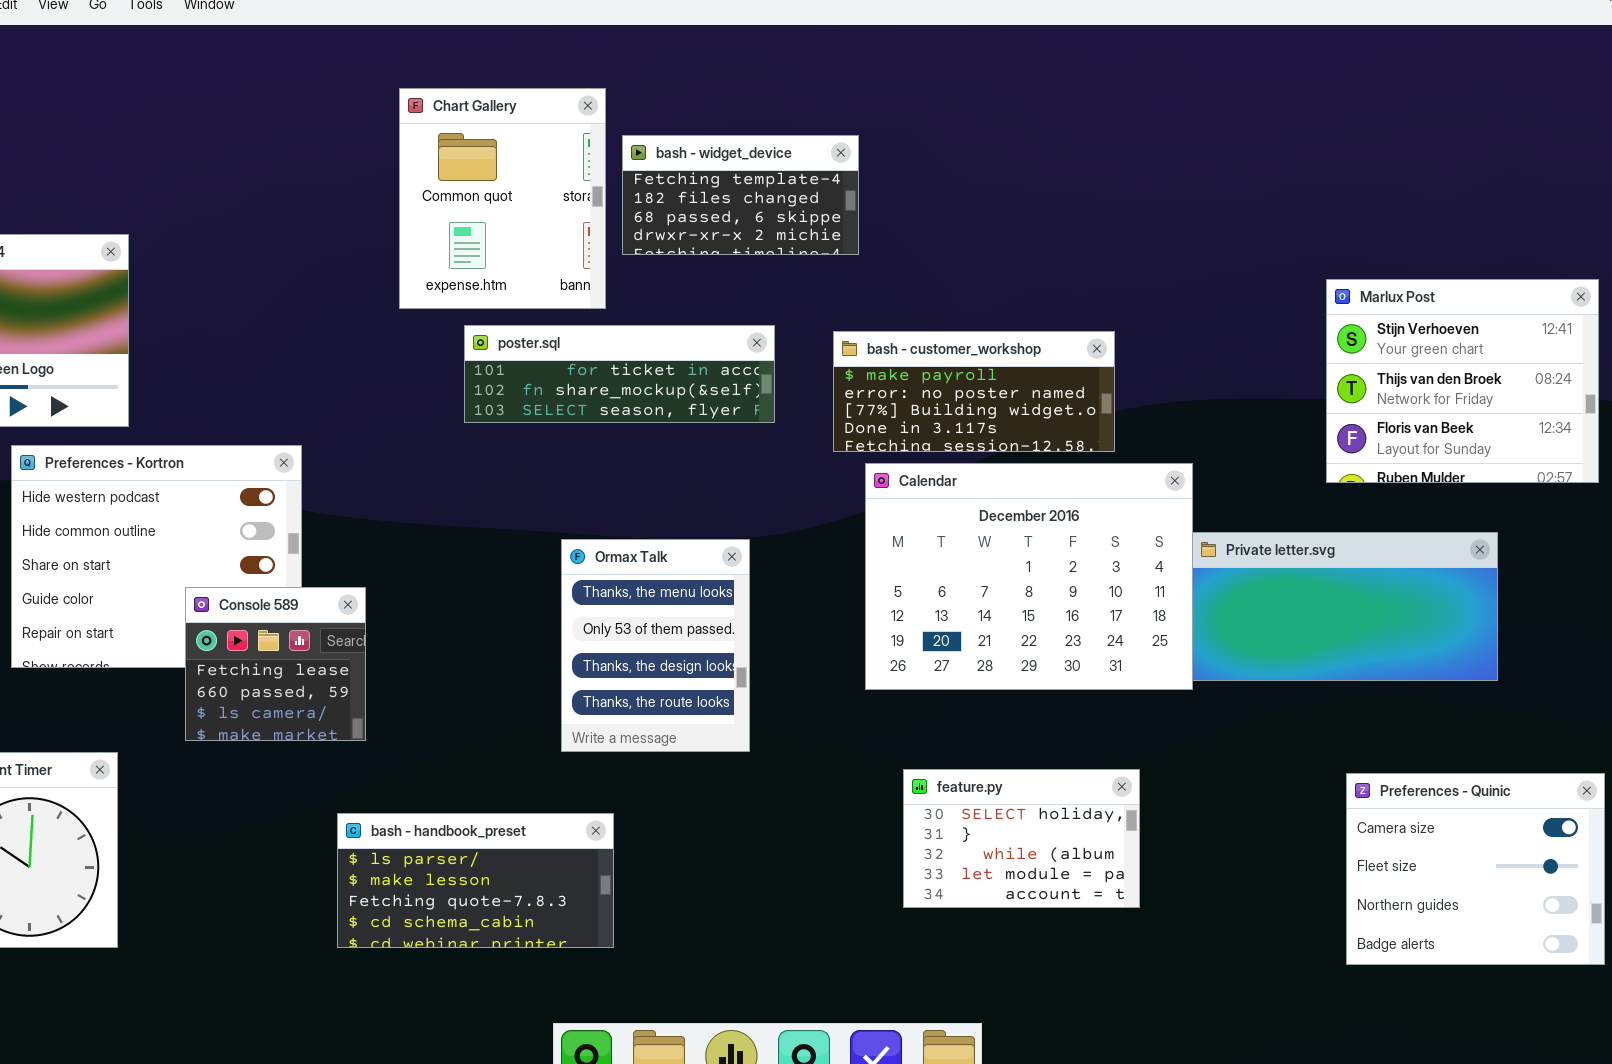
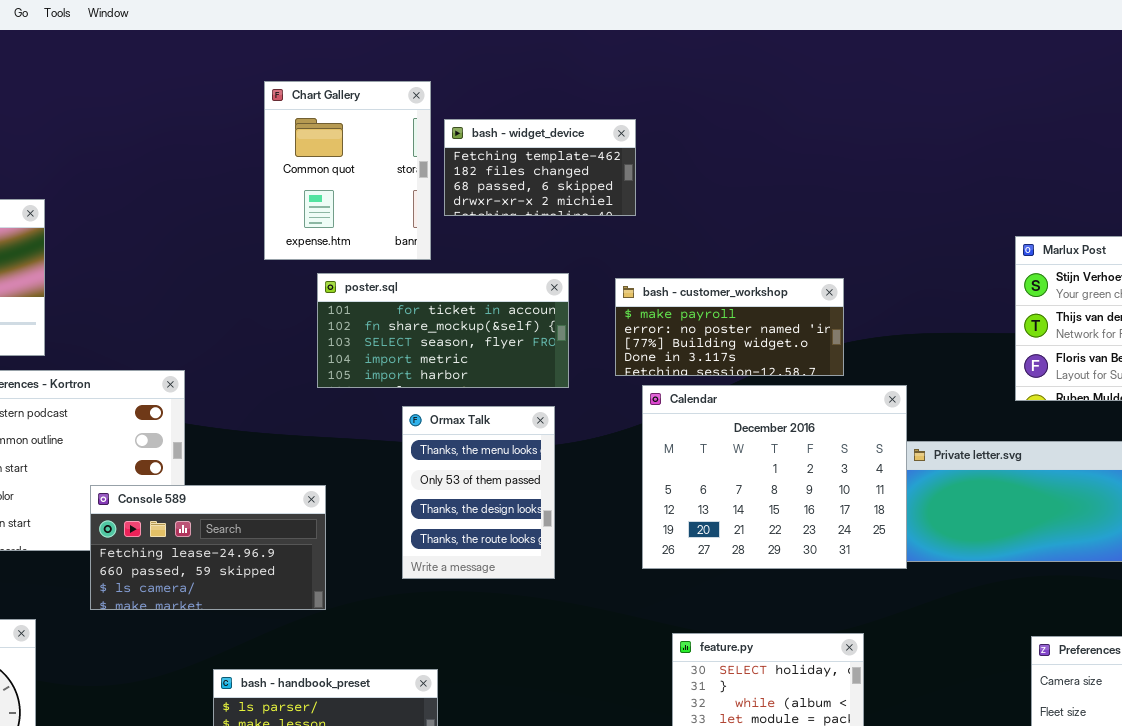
poster.sql: [464,325,775,423] -> [317,273,569,388], resized
Ormax Talk: [561,539,750,752] -> [402,406,555,579], moved
Console 589: [185,587,366,741] -> [90,485,326,610], resized

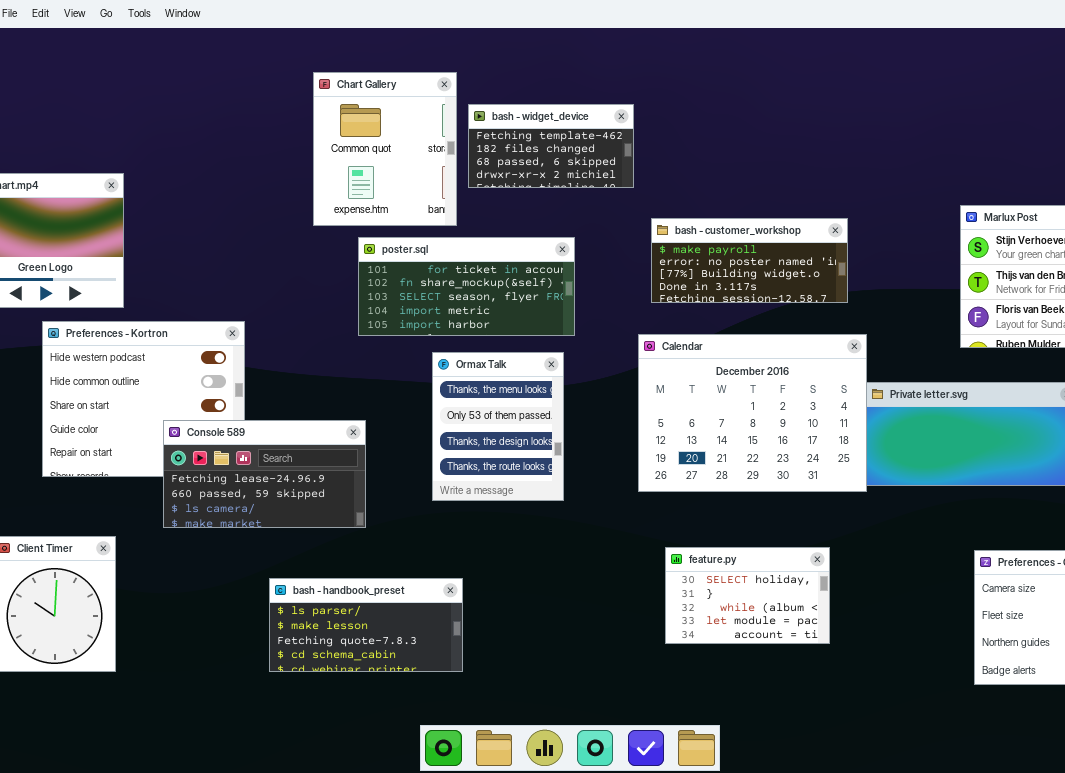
bash - customer_workshop: [615,278,844,376] -> [651,218,848,303], moved

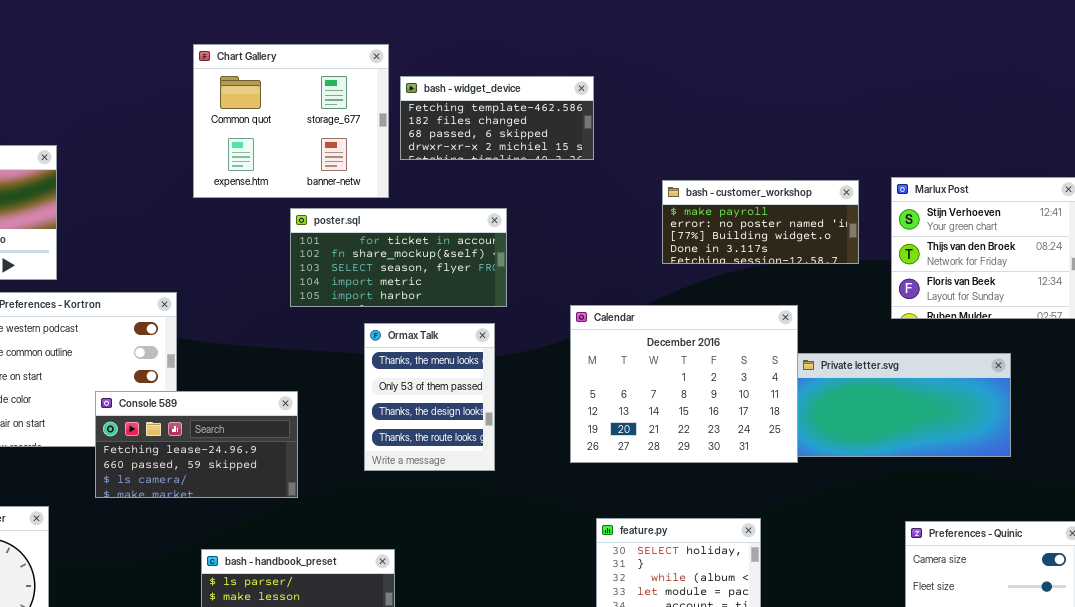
Chart Gallery: [313,72,457,226] -> [193,44,389,198], resized
bash - widget_device: [468,104,634,188] -> [400,76,594,160], resized
bash - customer_workshop: [651,218,848,303] -> [662,180,859,264], moved

